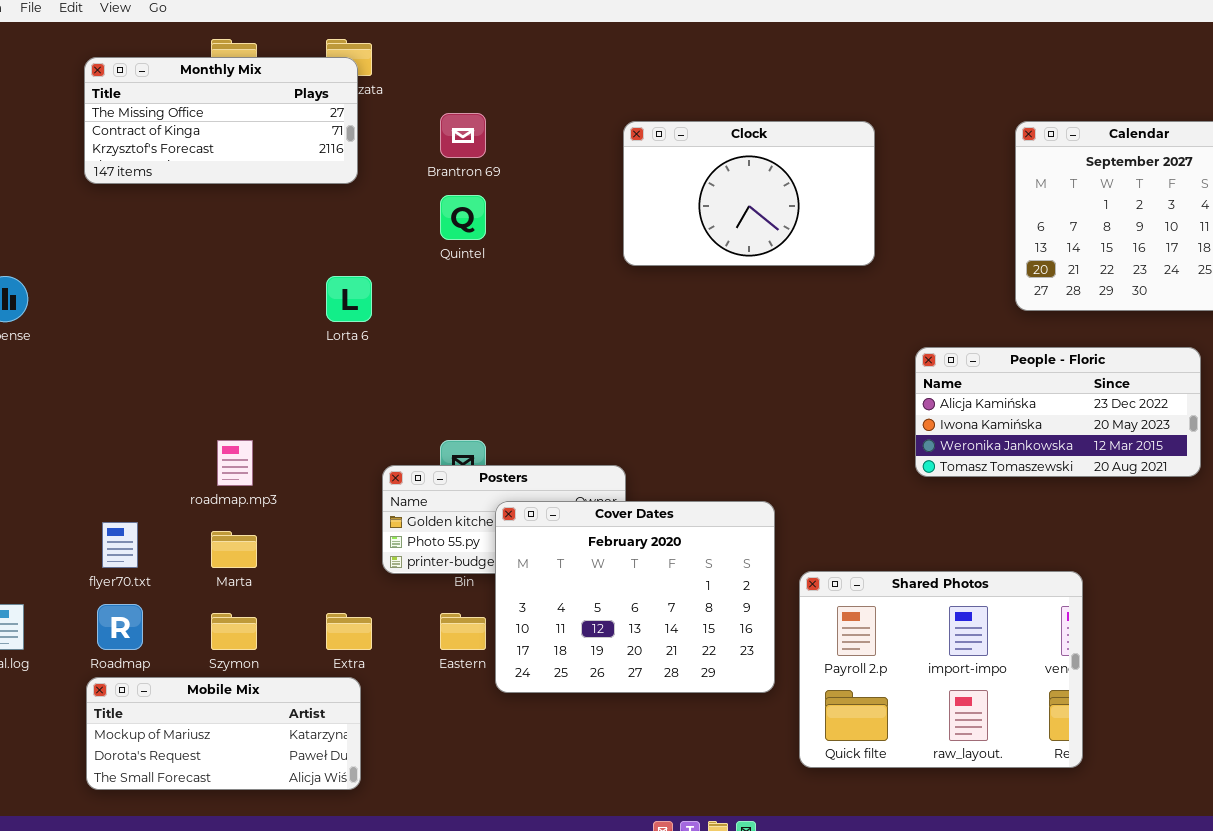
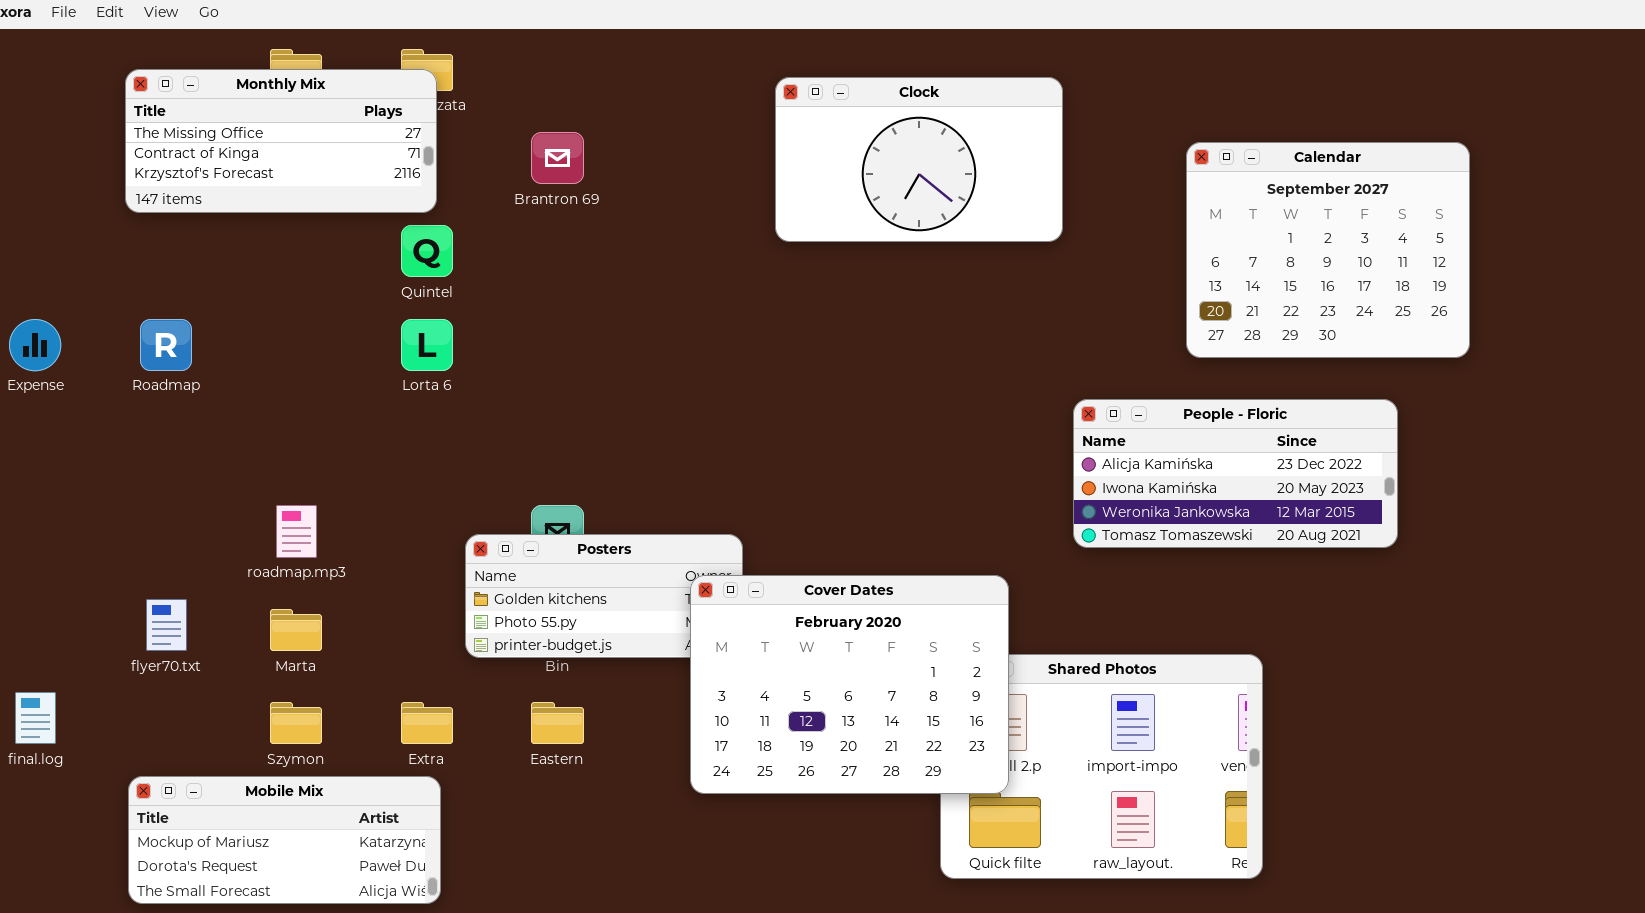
Clock: [623,121,875,266] -> [775,77,1063,242], moved
Quintel: [440,195,486,240] -> [401,225,453,277], moved
Cover Dates: [495,501,775,693] -> [690,575,1009,794], moved
Roadmap: [97,604,143,650] -> [140,319,192,371], moved

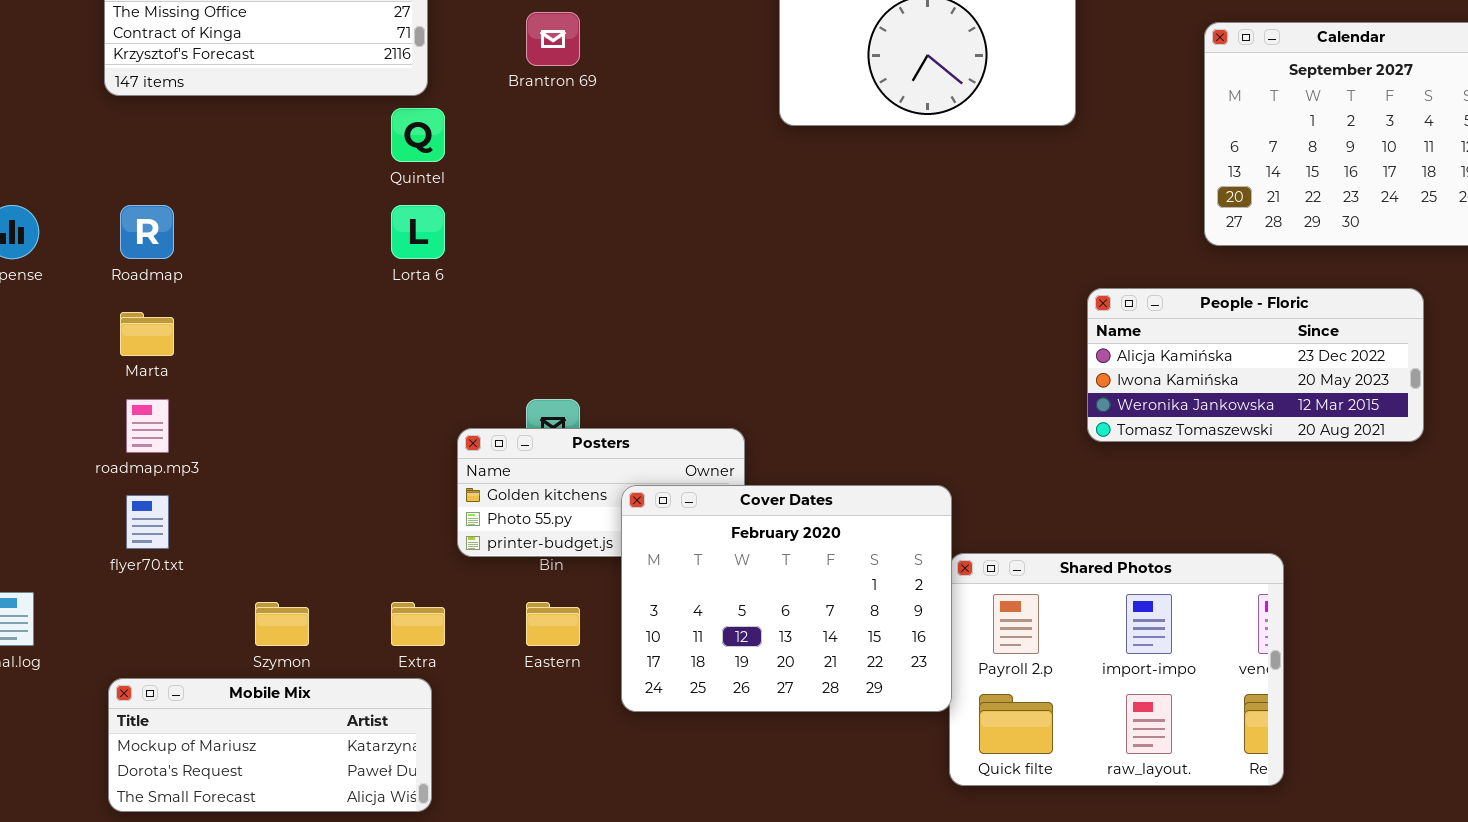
roadmap.mp3: [276,505,317,558] -> [126,399,169,453], moved
Cover Dates: [690,575,1009,794] -> [621,485,952,712], moved
Marta: [270,609,322,651] -> [120,312,174,356], moved

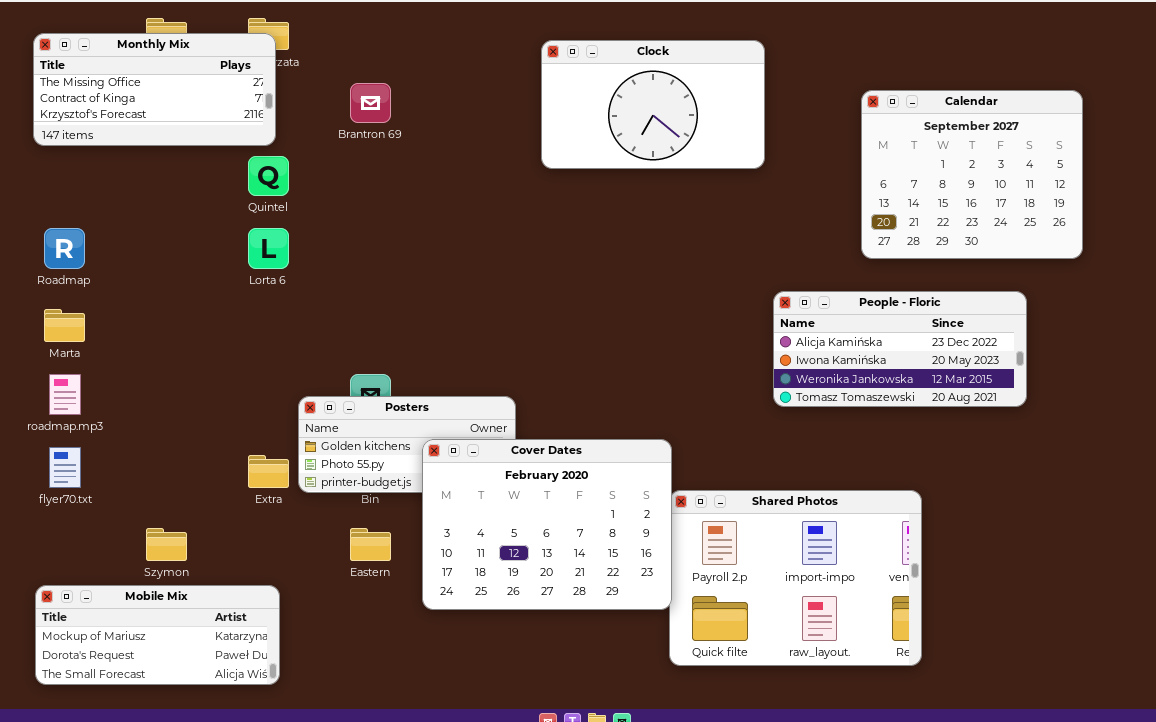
Extra: [391,602,445,646] -> [248,455,289,488], moved

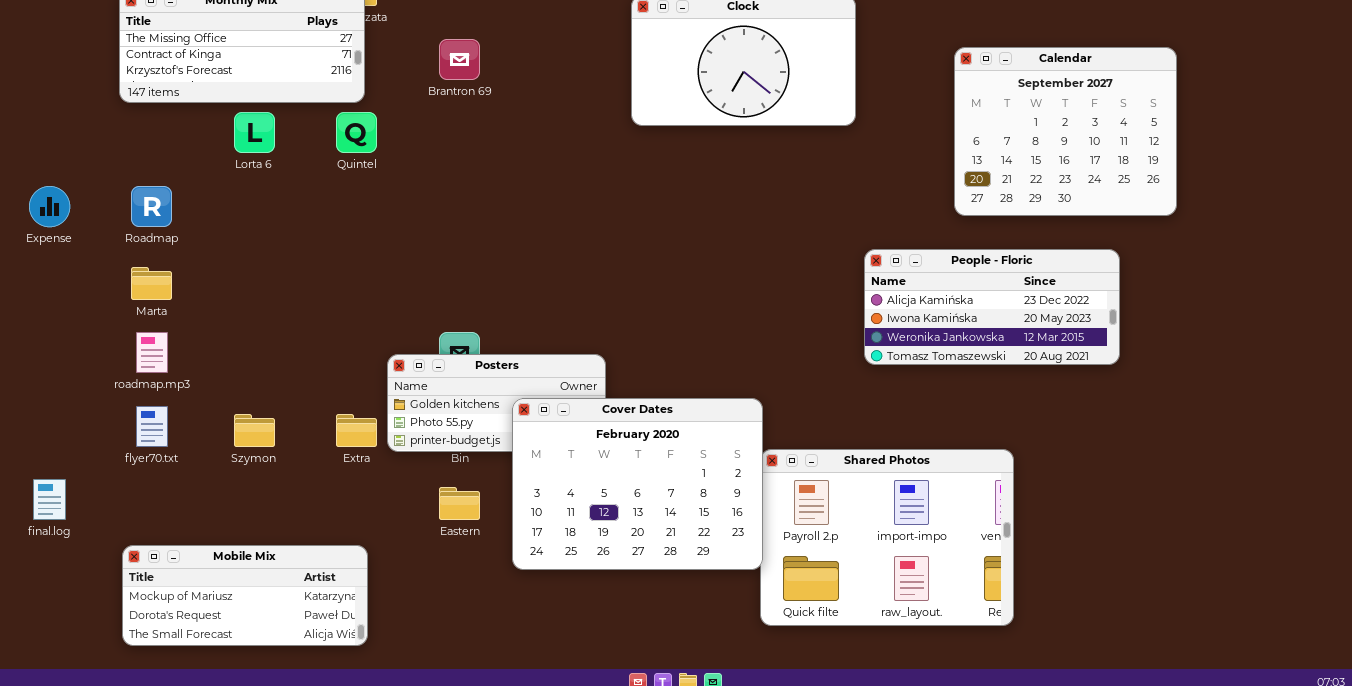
Lorta 6: [248,228,289,269] -> [234,112,275,153], moved
Szymon: [146,528,187,561] -> [234,414,275,447], moved

